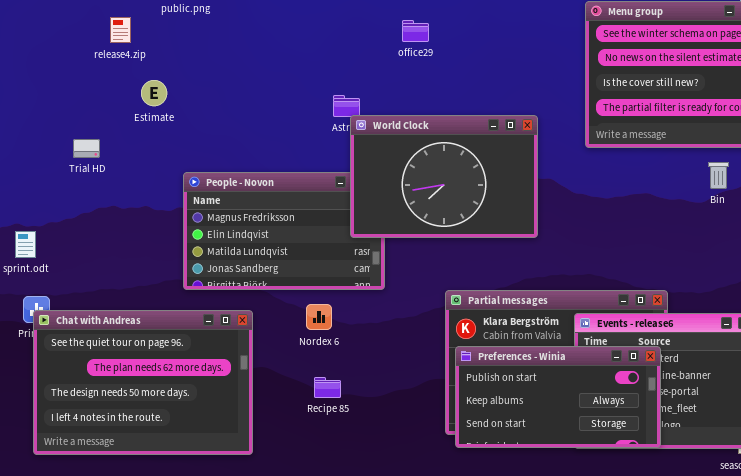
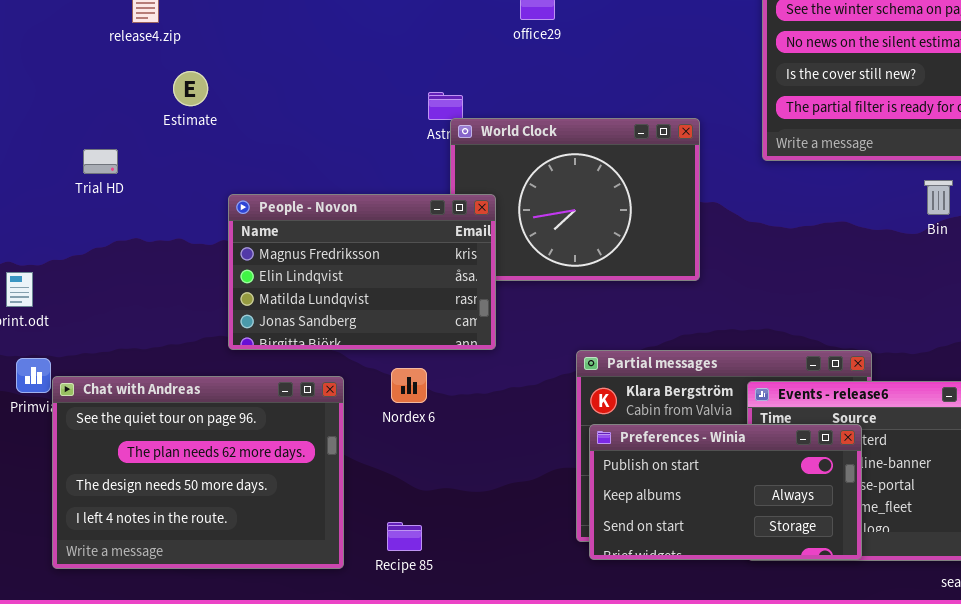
People - Novon: [183,172,385,290] -> [228,194,496,350], raised
Chat with Andreas: [33,310,253,455] -> [52,376,344,569], moved
Recipe 85: [314,377,341,398] -> [387,522,422,551], moved

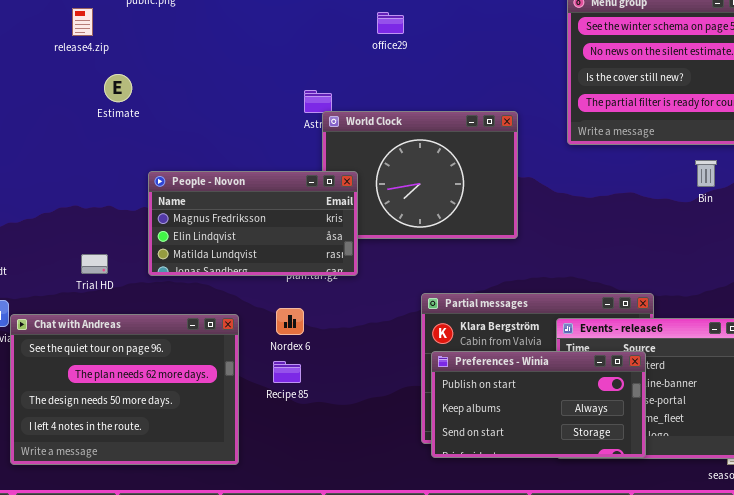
Trial HD: [83,149,118,174] -> [81,254,108,274], moved
People - Novon: [228,194,496,350] -> [148,171,358,276], resized
Recipe 85: [387,522,422,551] -> [273,361,301,383], moved

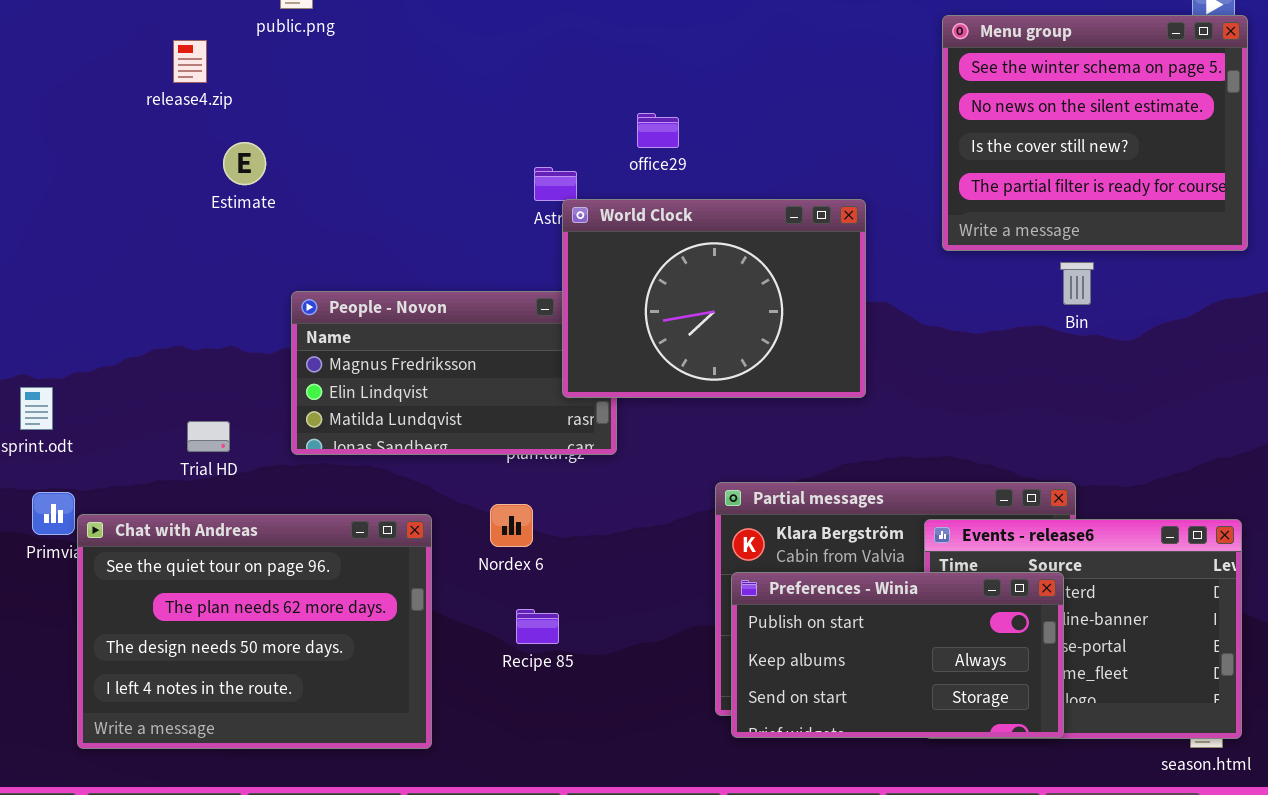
office29: [377,12,404,34] -> [637,113,679,148], moved
World Clock: [322,111,518,239] -> [562,199,866,398], raised
Bin: [695,160,717,187] -> [1060,262,1094,305], moved
Recipe 85: [273,361,301,383] -> [516,609,559,644], moved

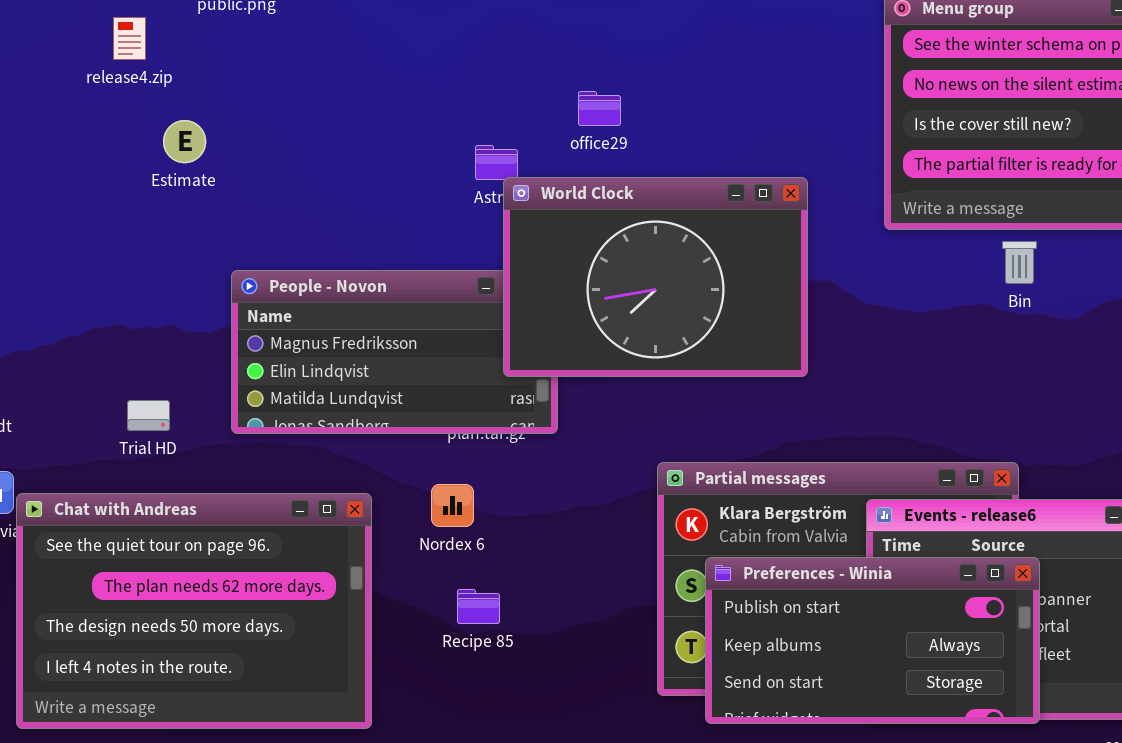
Preferences - Winia: [731,572,1064,738] -> [705,557,1040,724], moved

